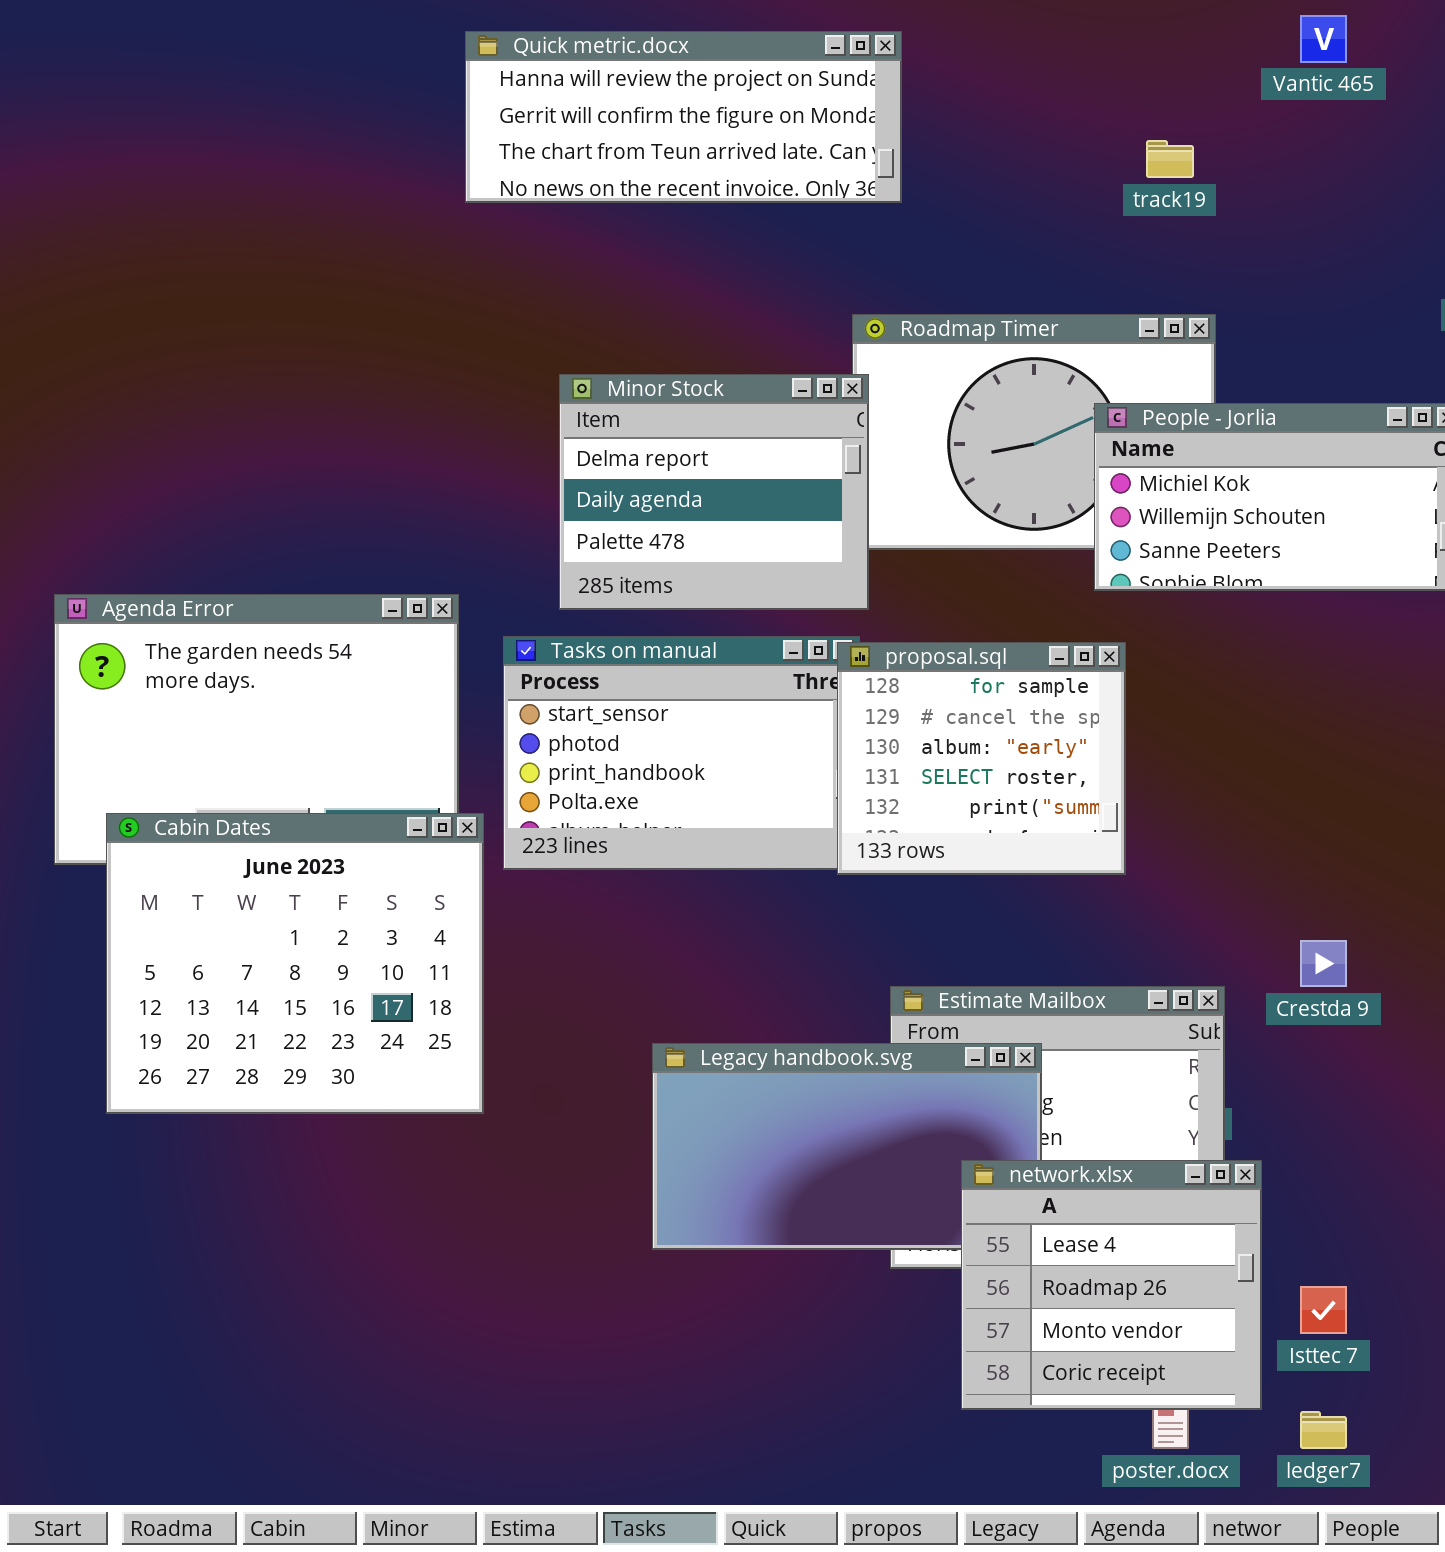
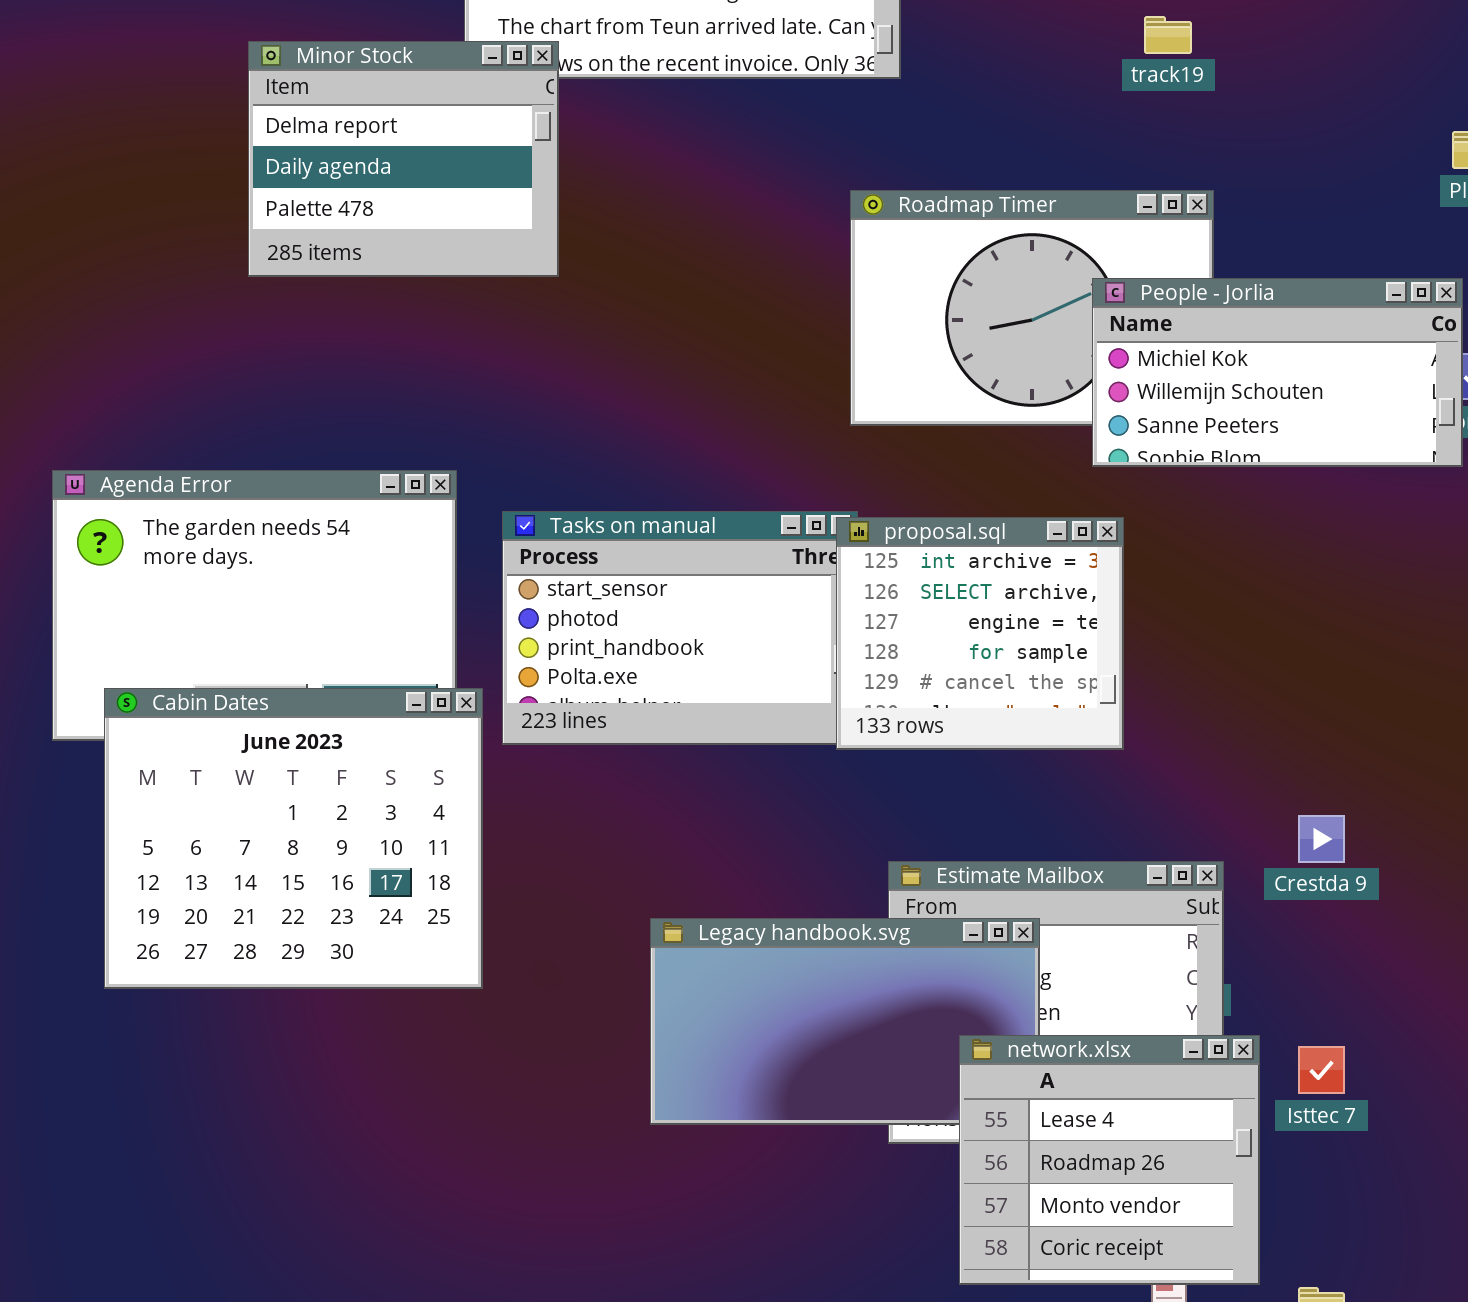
Minor Stock: [559,374,869,610] -> [248,41,559,277], moved
proposal.sql: [837,642,1126,875] -> [836,517,1124,750], scrolled up 3 rows
Isttec 7: [1300,1286,1347,1334] -> [1298,1046,1345,1094], moved

